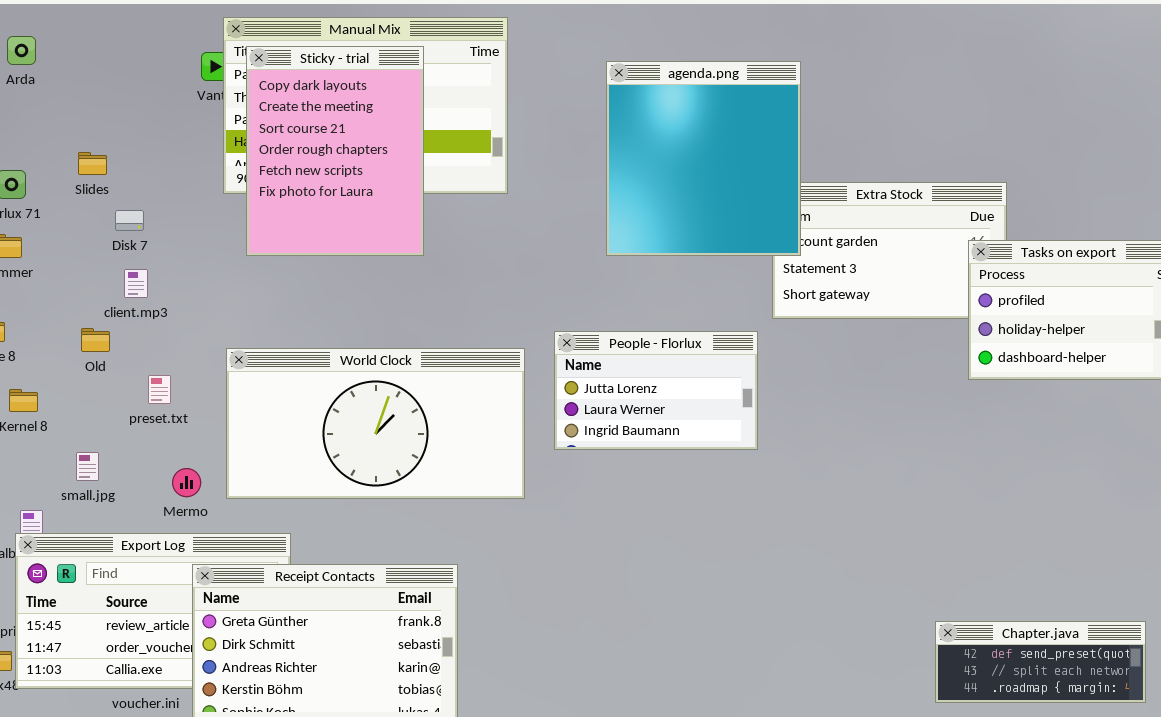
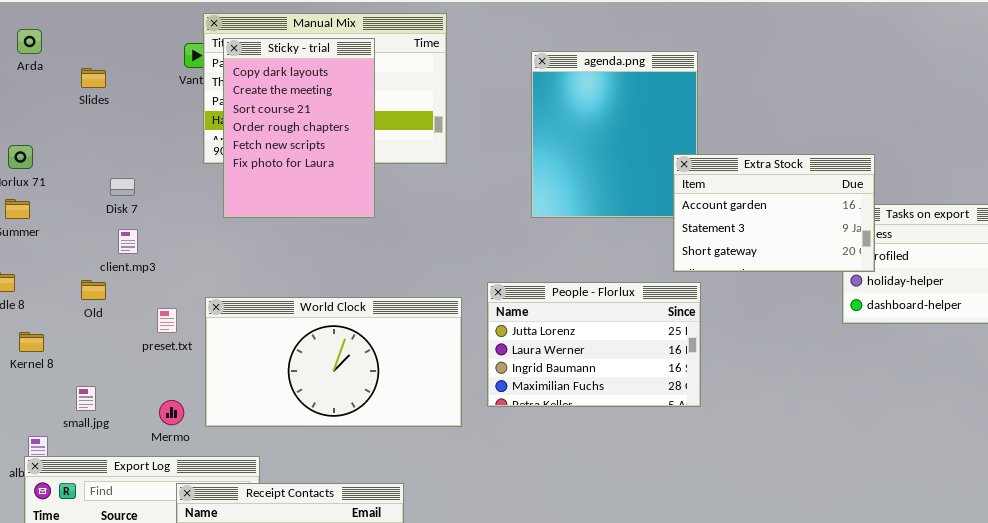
Slides: [78,152,107,175] -> [81,68,106,88], moved
Extra Stock: [772,182,1007,319] -> [673,154,875,272], raised
People - Florlux: [554,331,758,450] -> [487,282,701,407], resized
preset.txt: [148,375,171,404] -> [157,308,177,333], moved

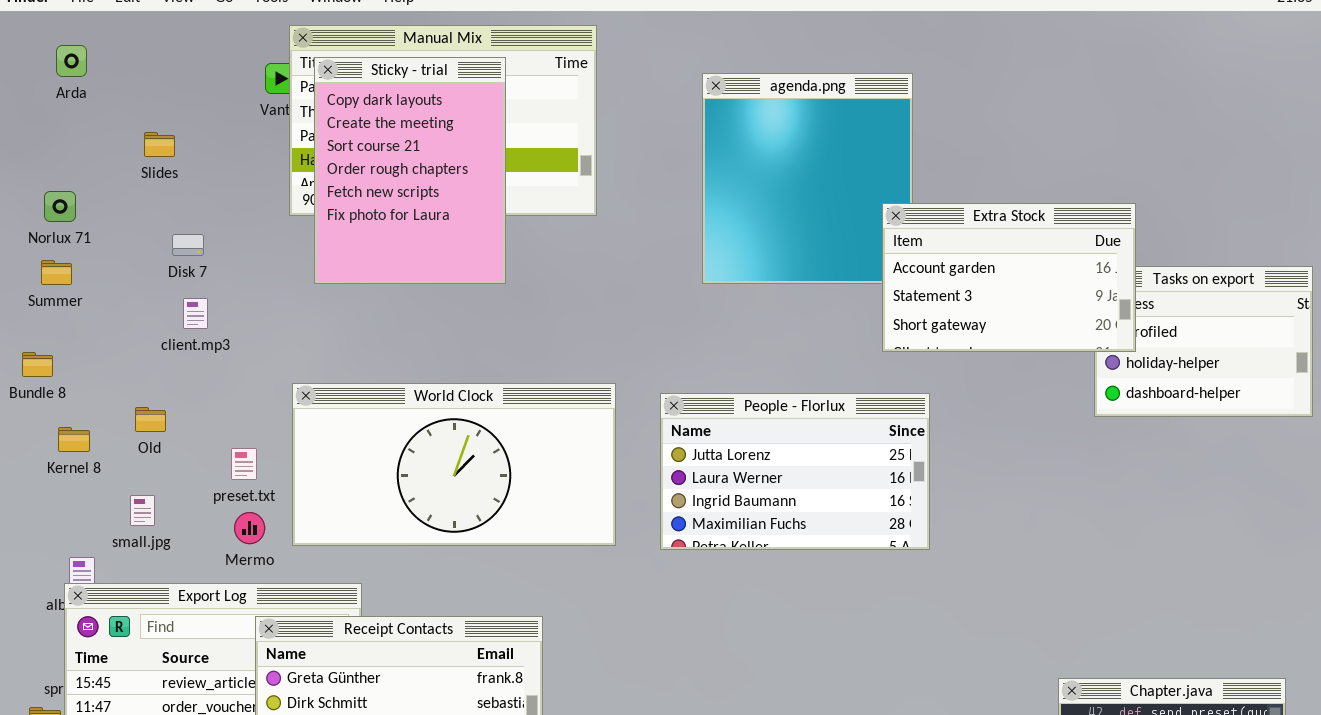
Slides: [81,68,106,88] -> [144,132,175,157], moved
Old: [81,280,106,300] -> [135,407,166,432], moved
People - Florlux: [487,282,701,407] -> [660,393,930,550], moved
preset.txt: [157,308,177,333] -> [231,448,257,480], moved

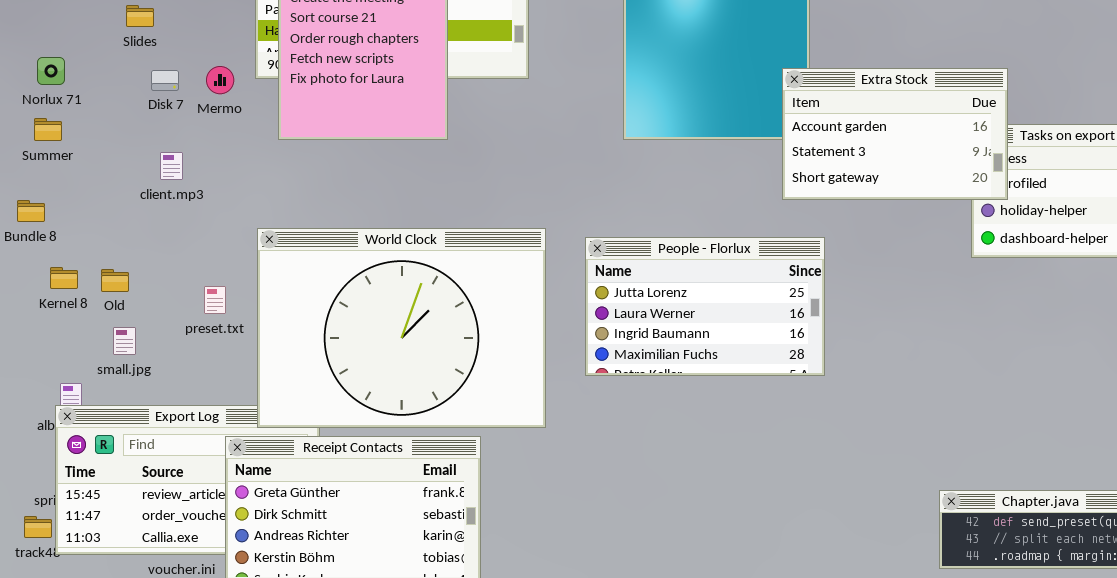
Disk 7: [172,234,204,256] -> [151,70,179,91], moved
World Clock: [292,383,616,546] -> [257,228,546,428], resized
Old: [135,407,166,432] -> [101,269,129,292], moved
Mermo: [234,512,265,544] -> [206,66,234,94], moved

